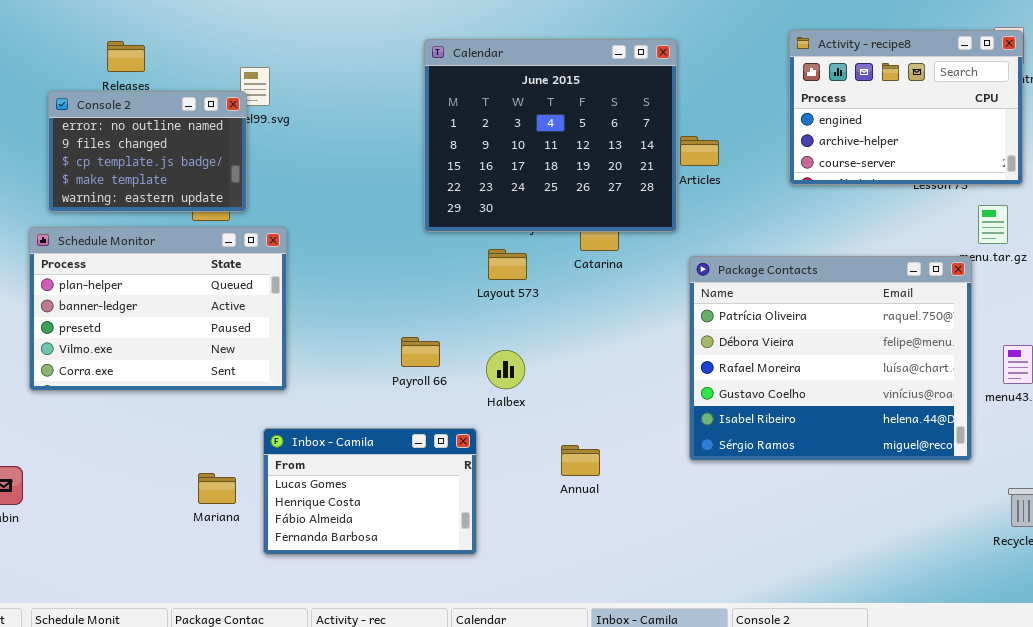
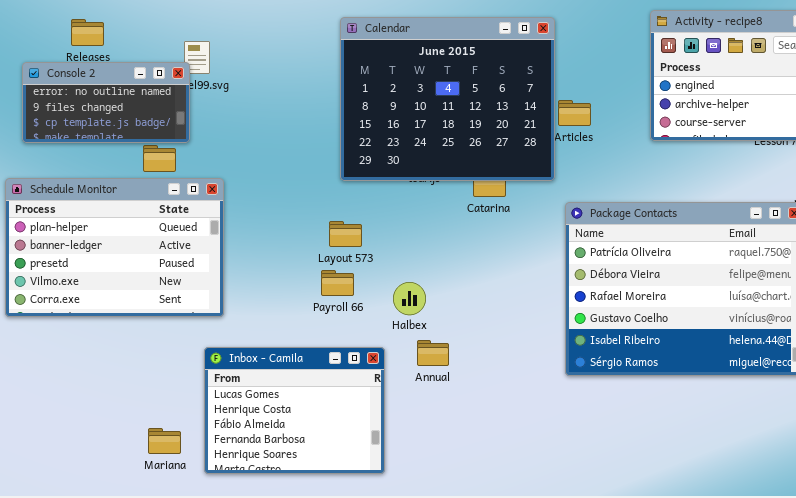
Console 2: [48,91,247,212] -> [22,62,190,143], resized
Layout 573: [488,249,527,280] -> [329,221,362,247], moved
Inbox - Camila: [263,428,477,555] -> [204,347,385,474], resized
Annual: [561,445,600,476] -> [417,340,449,366], moved
Mariana: [198,473,236,504] -> [148,428,181,454], moved

